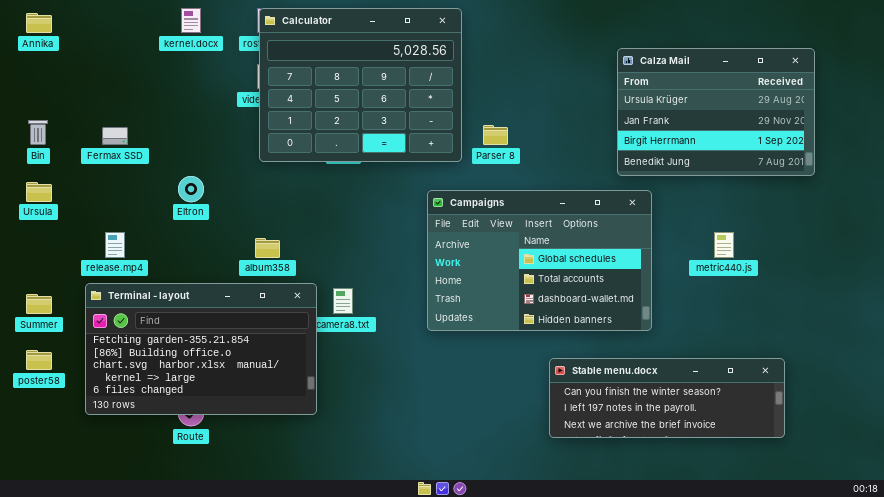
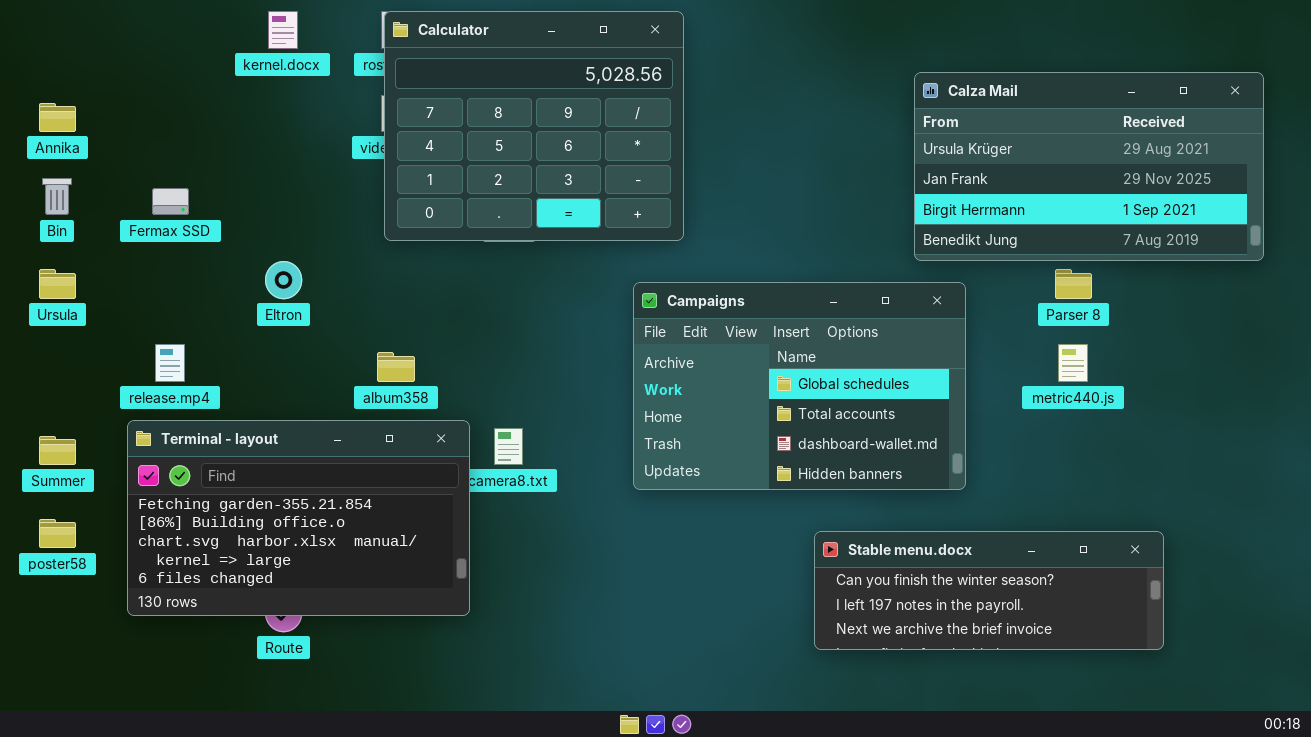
Annika: [26,13,52,33] -> [39,103,76,132], moved
Calza Mail: [617,48,815,176] -> [914,72,1264,261], resized
Parser 8: [483,125,508,145] -> [1055,269,1092,299], moved

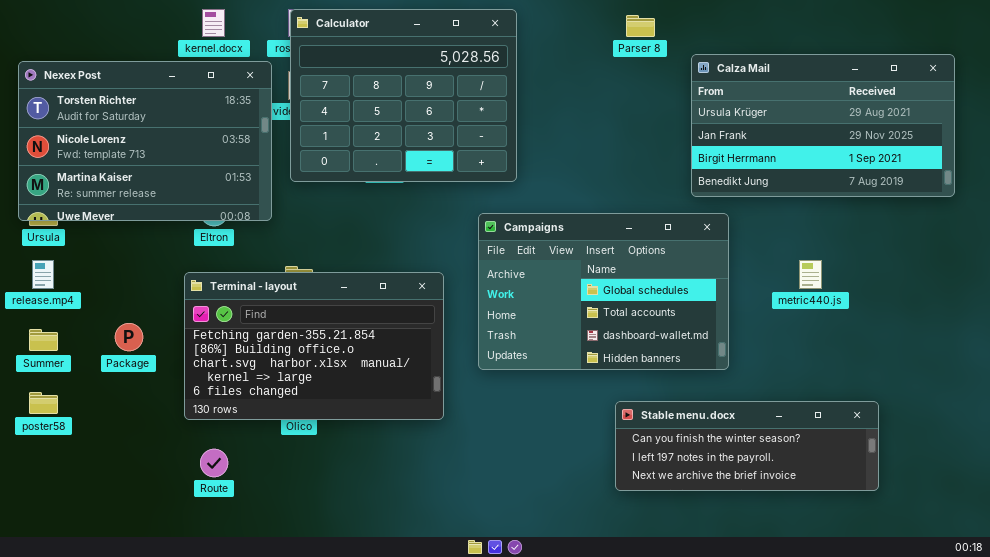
Nexex Post: none -> [18,61,272,221], opened
Parser 8: [1055,269,1092,299] -> [626,15,655,37], moved
release.mp4: [155,344,185,382] -> [32,260,54,289], moved
Terminal - layout: [127,420,470,616] -> [184,272,444,420], moved

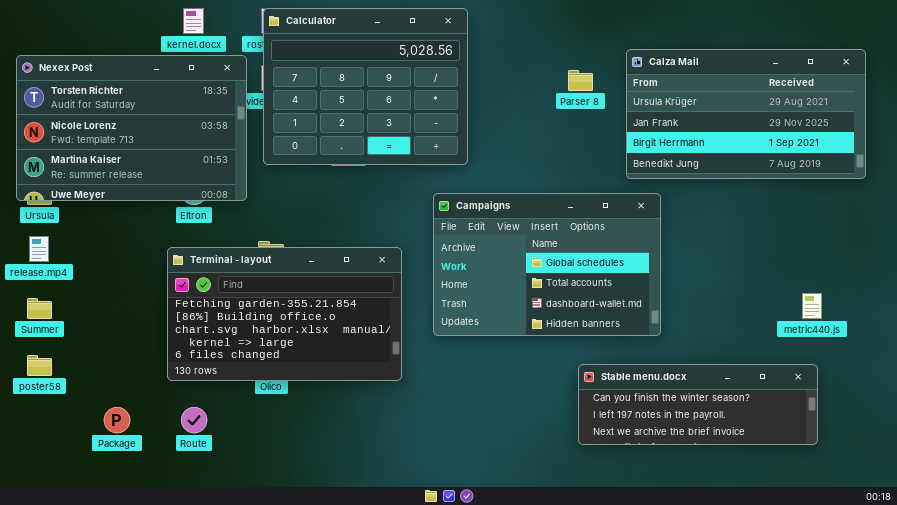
Parser 8: [626,15,655,37] -> [568,70,593,91], moved
metric440.js: [799,260,822,289] -> [802,293,822,319], moved
Package: [115,323,143,351] -> [104,407,130,433], moved
Stable menu.docx: [615,401,879,491] -> [578,364,818,445], moved

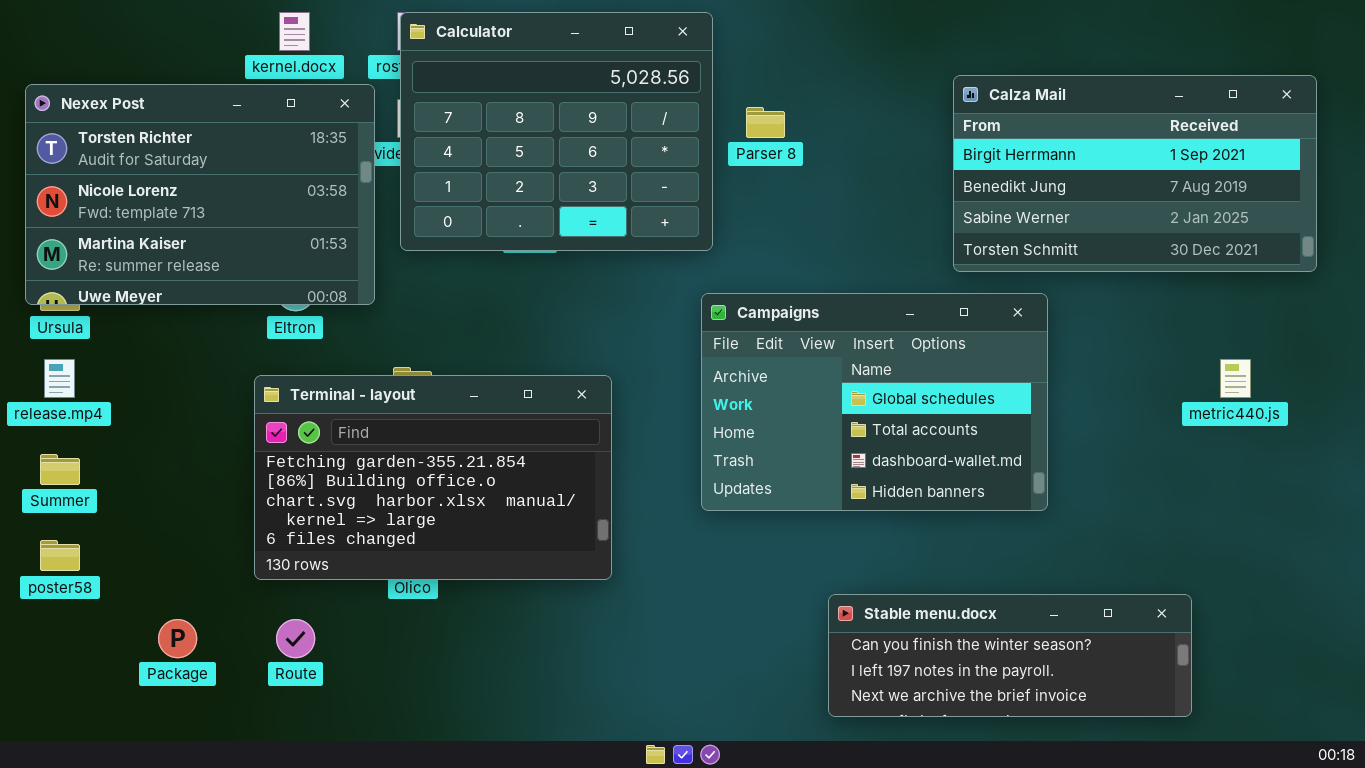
Calza Mail: [626,49,866,179] -> [953,75,1317,272], scrolled down 2 rows
Parser 8: [568,70,593,91] -> [746,107,785,138], moved
Campaigns: [433,193,661,336] -> [701,293,1048,511], moved
metric440.js: [802,293,822,319] -> [1220,359,1251,398], moved
Stable menu.docx: [578,364,818,445] -> [828,594,1192,717], moved

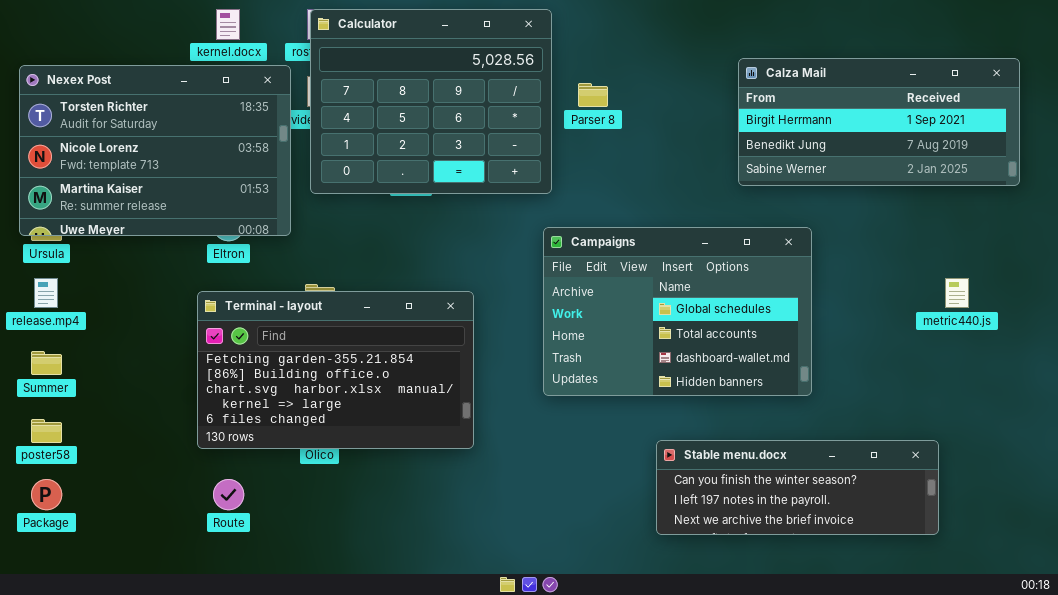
Calza Mail: [953,75,1317,272] -> [738,58,1020,186], resized
Stable menu.docx: [828,594,1192,717] -> [656,440,939,535], moved
Package: [158,619,197,658] -> [31,479,62,510], moved

